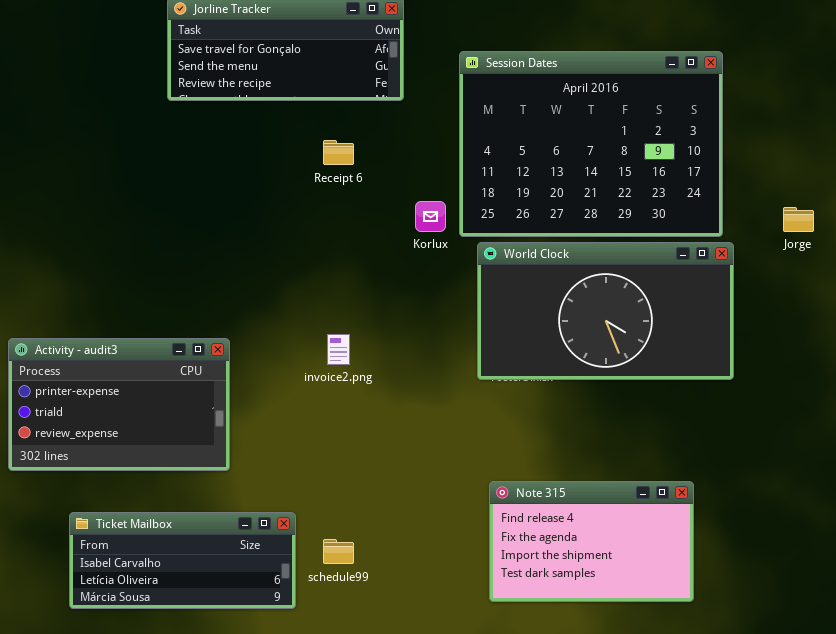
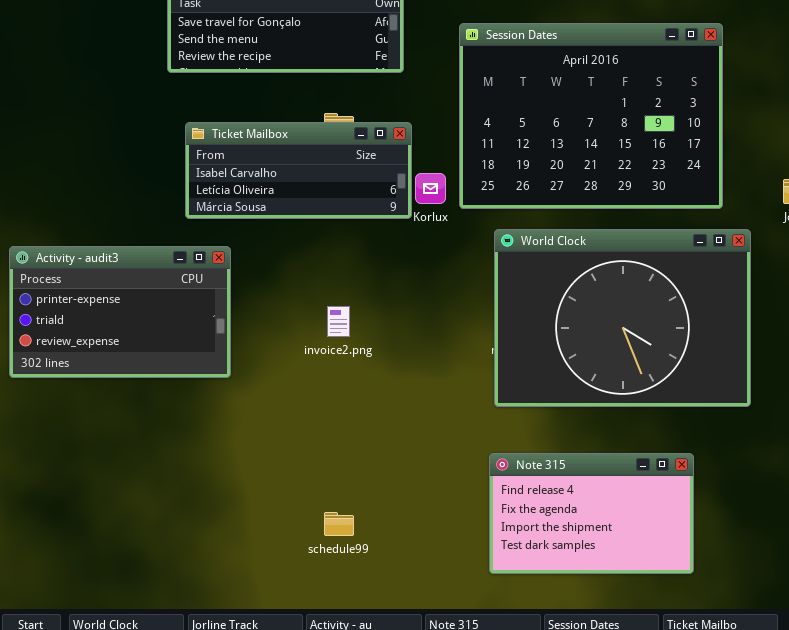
World Clock: [477,242,734,380] -> [494,229,751,407], moved, resized
Activity - audit3: [8,338,230,471] -> [9,246,231,378], moved
Ticket Mailbox: [69,512,296,609] -> [185,122,412,219], moved

